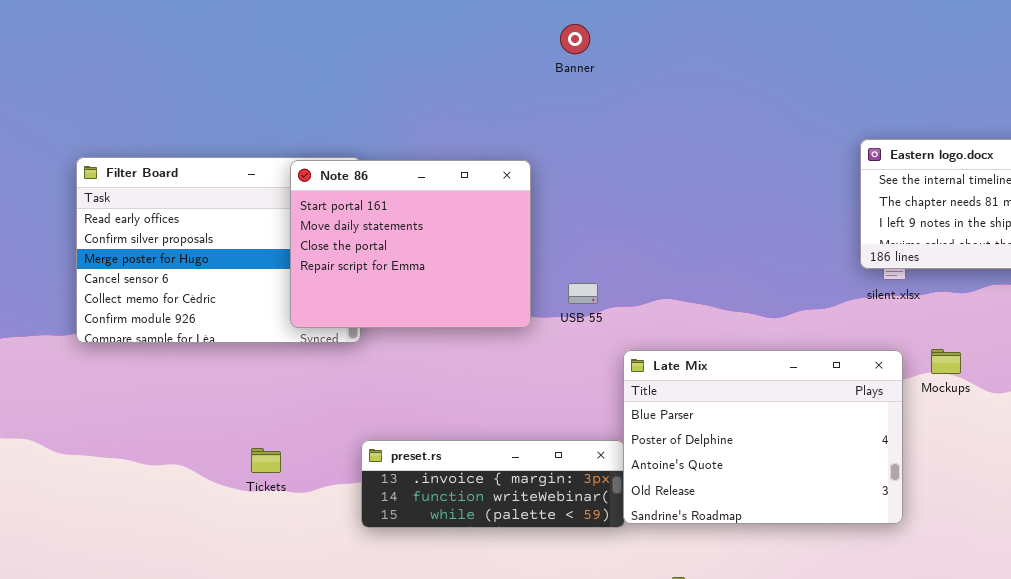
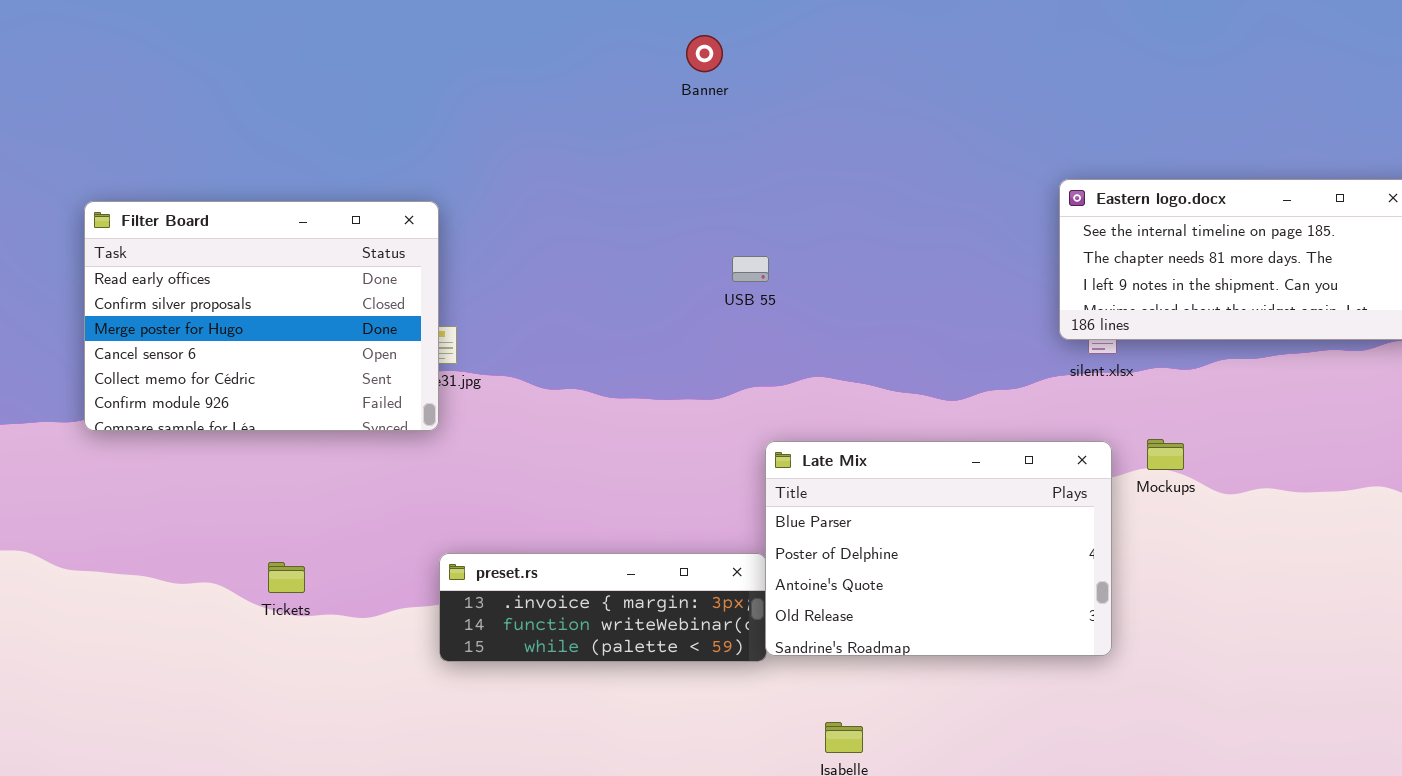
Note 86: [290,160,531,328] -> none, closed
USB 55: [568,283,598,304] -> [732,256,769,282], moved
Tickets: [251,448,281,473] -> [268,562,305,593], moved

